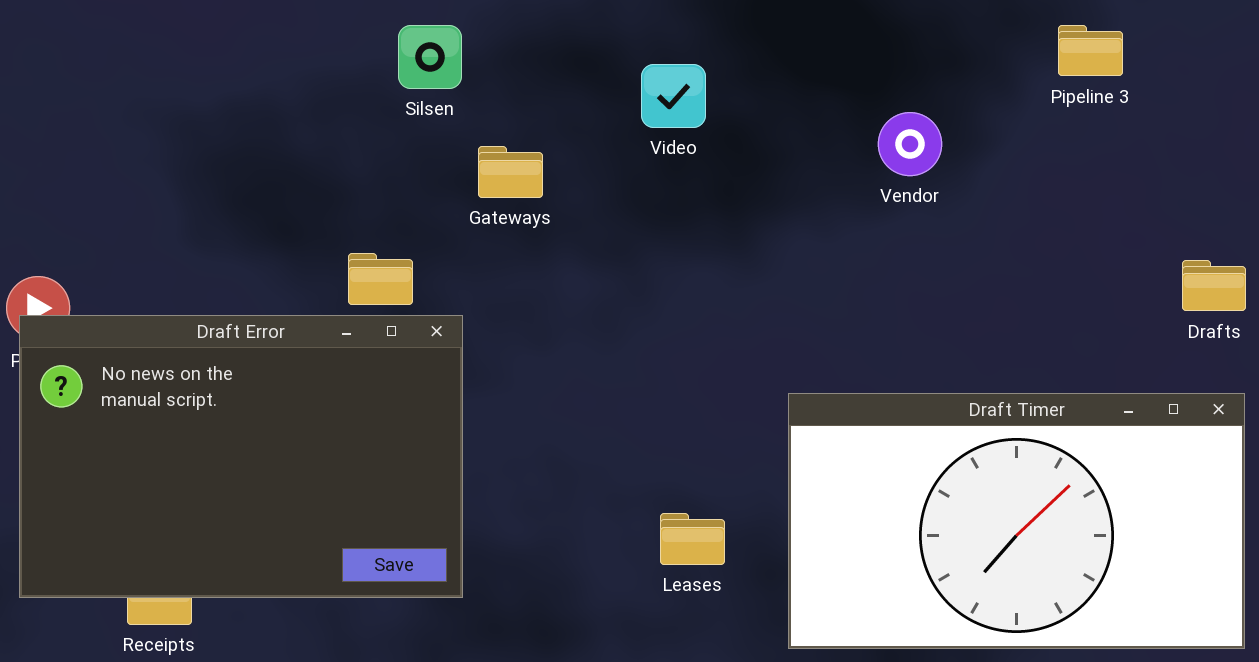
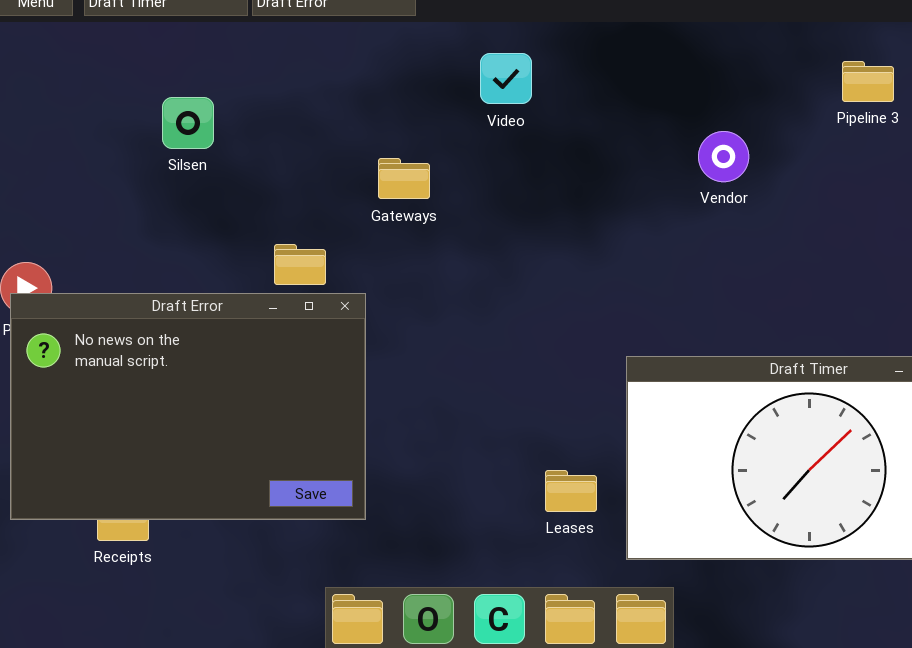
Silsen: [398,25,462,89] -> [162,97,214,149], moved
Video: [641,64,706,128] -> [480,53,532,104], moved
Leases: [660,513,725,565] -> [545,470,597,512], moved

